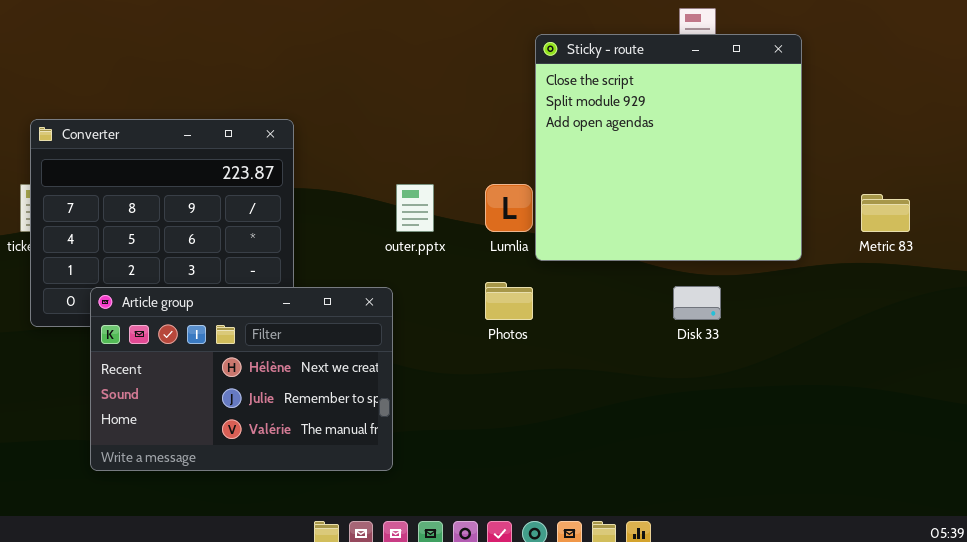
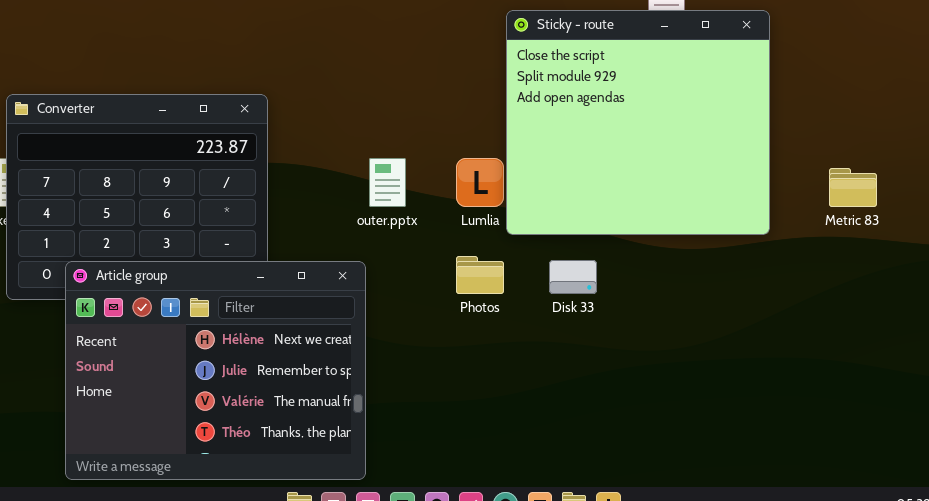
Disk 33: [673,286,721,320] -> [549,260,597,294], moved
Article group: [90,287,393,471] -> [65,261,366,480], resized

